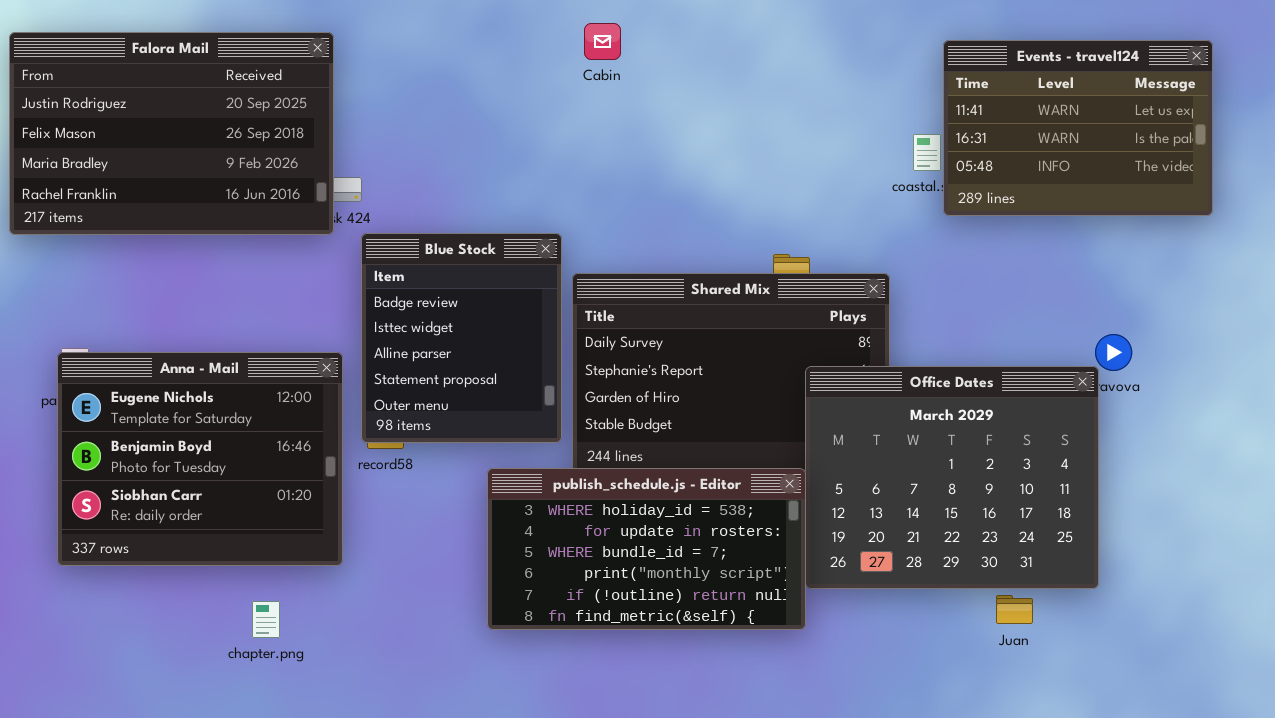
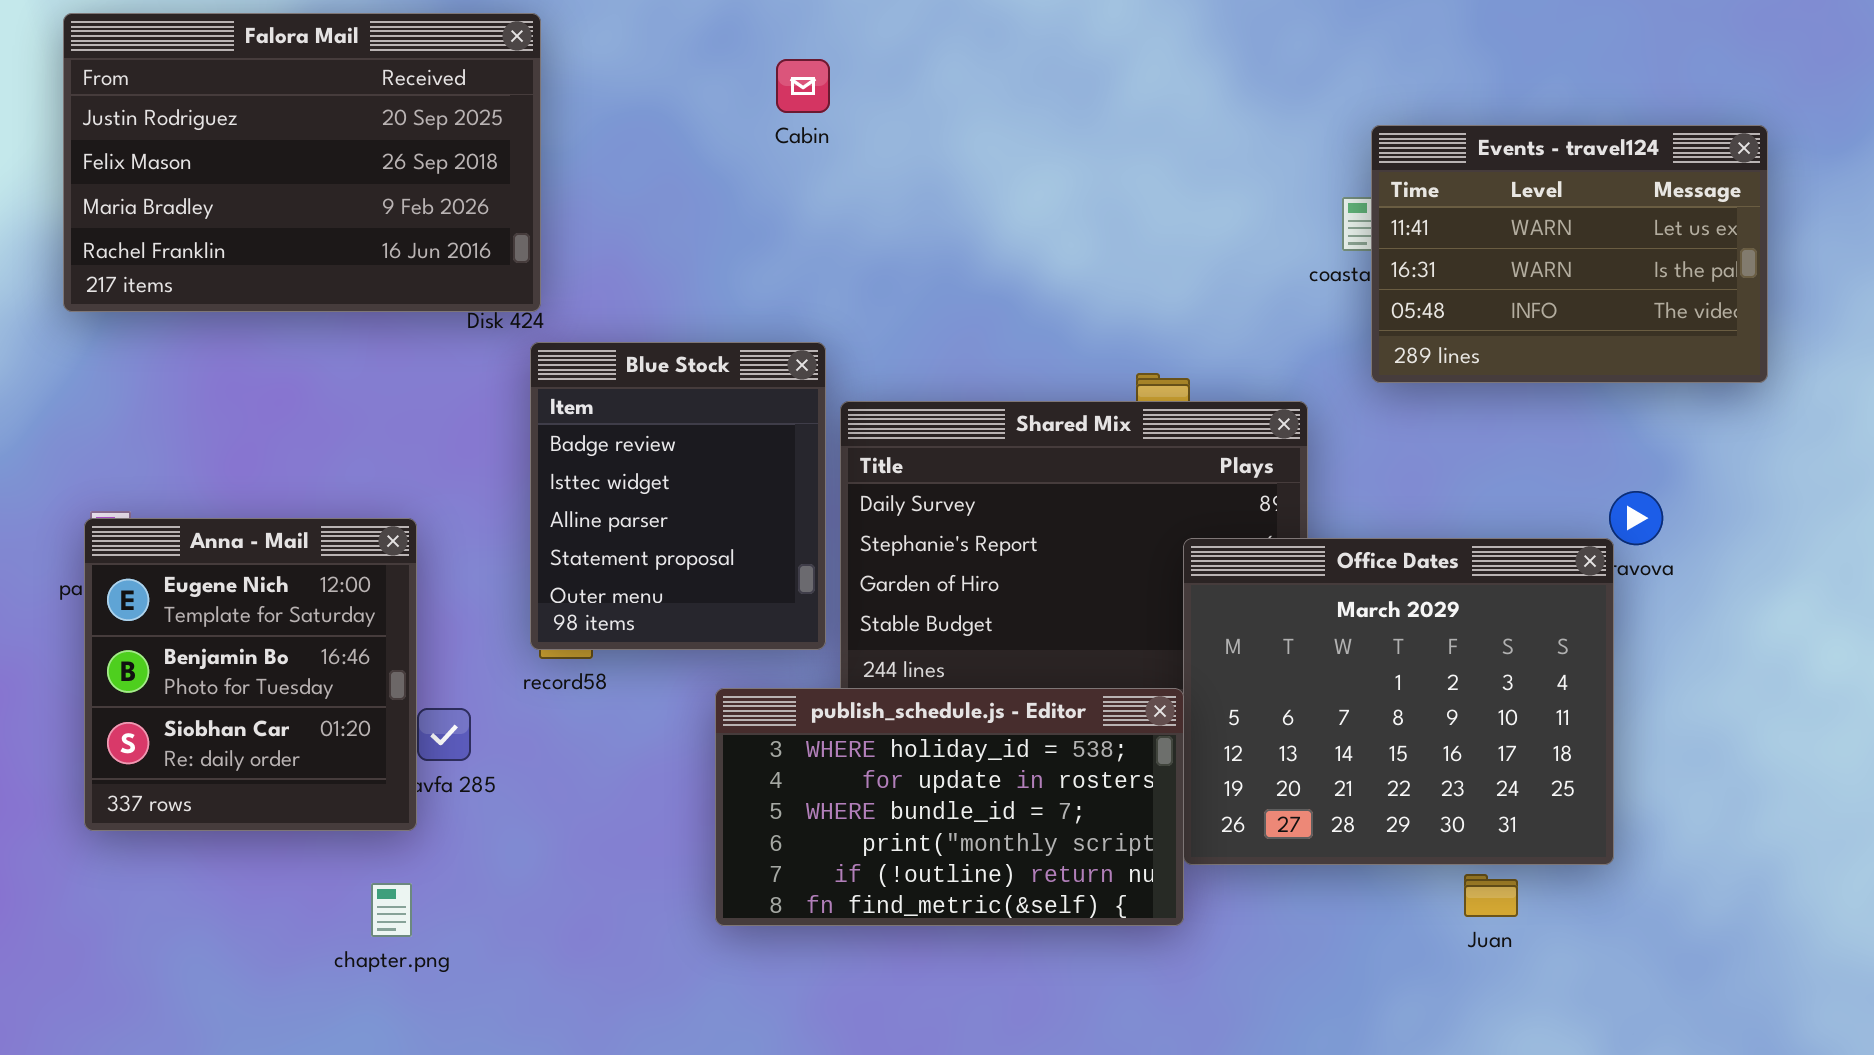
Cabin: [584,23,621,60] -> [776,59,830,113], moved
Falora Mail: [9,32,334,235] -> [63,13,541,312], moved
Events - travel124: [943,40,1213,216] -> [1371,125,1768,383], moved
Anna - Mail: [57,352,343,566] -> [84,518,417,831], resized

